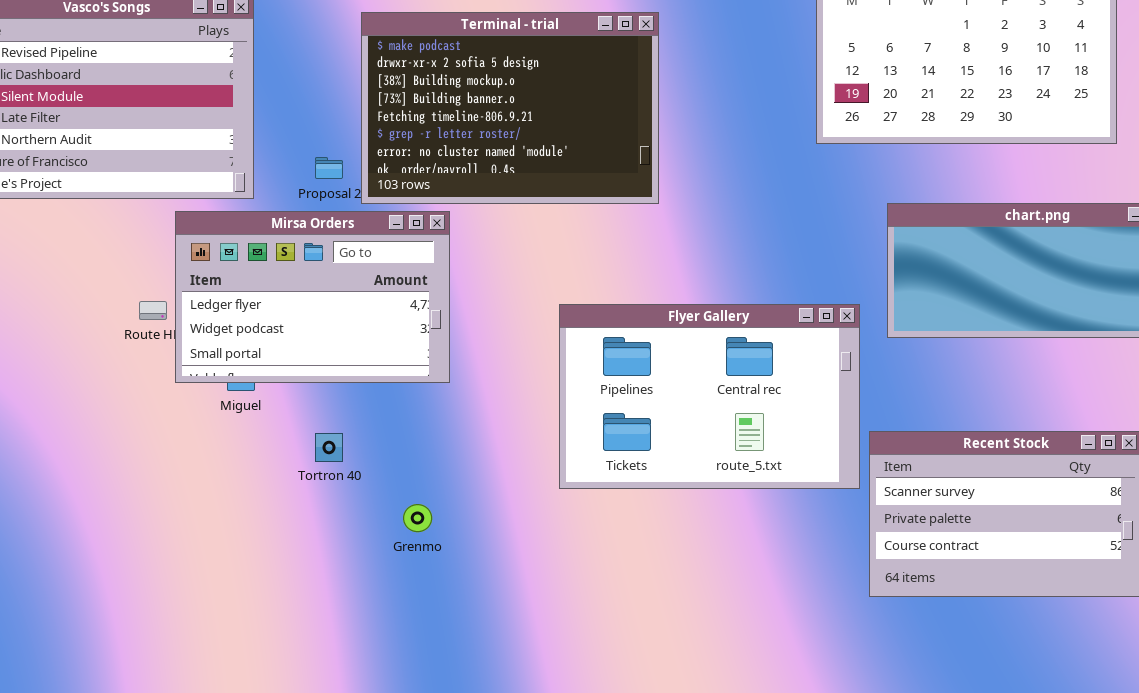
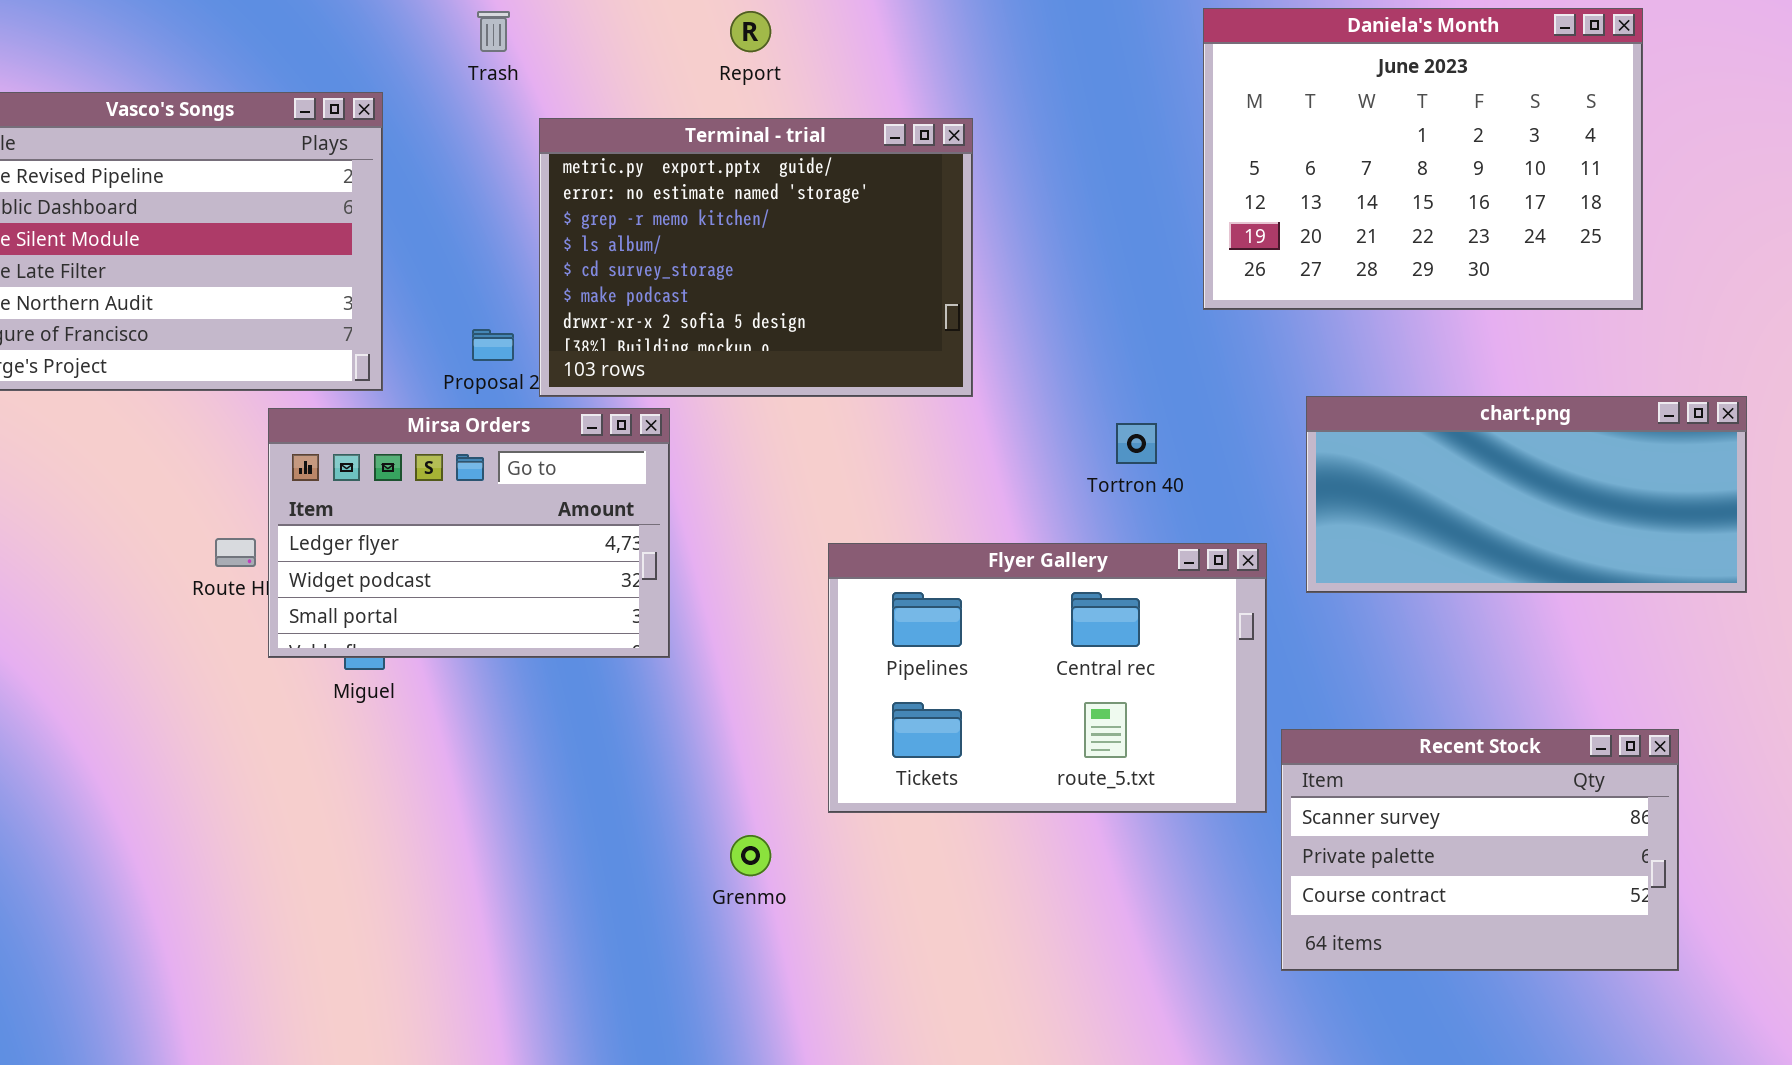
Terminal - trial: [361,12,659,204] -> [539,118,973,397], scrolled up 5 rows
Tortron 40: [315,433,343,462] -> [1116,423,1157,464], moved
Grenmo: [403,504,432,532] -> [730,835,771,876], moved

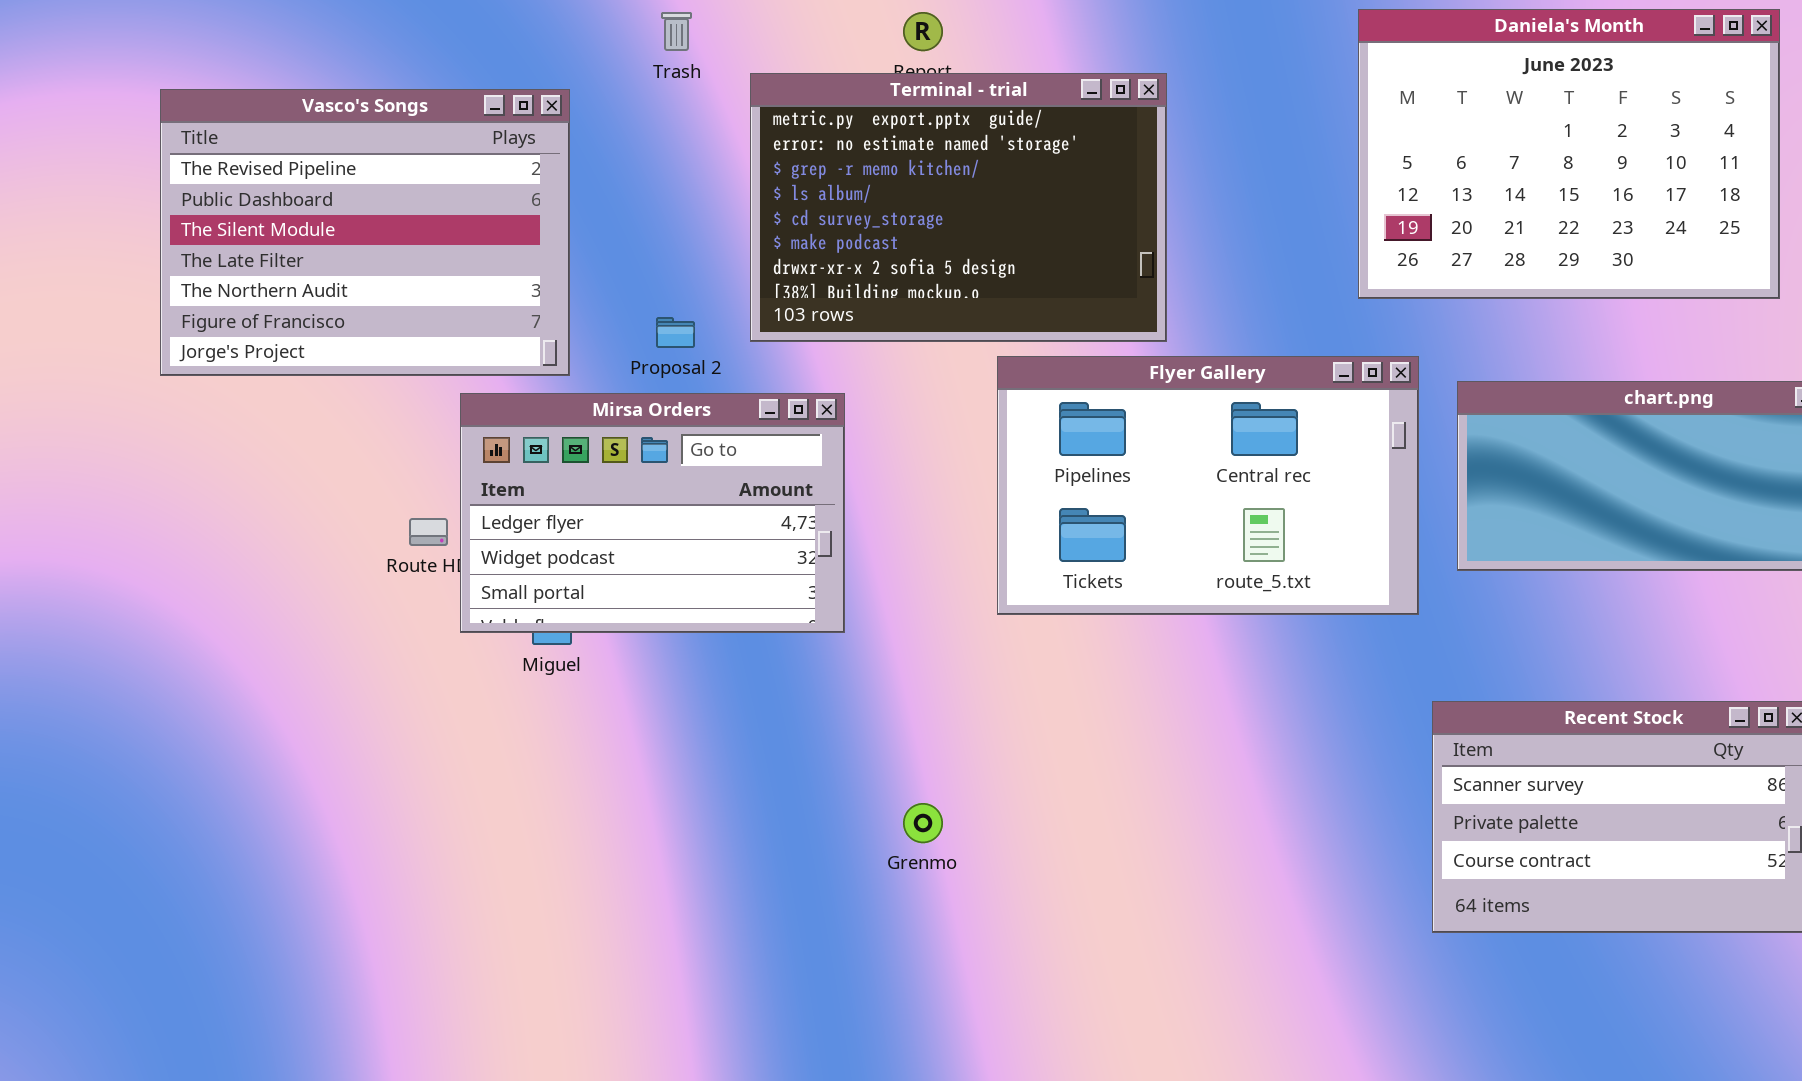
Terminal - trial: [539,118,973,397] -> [750,73,1167,342], moved
Flyer Gallery: [828,543,1267,813] -> [997,356,1419,615], moved

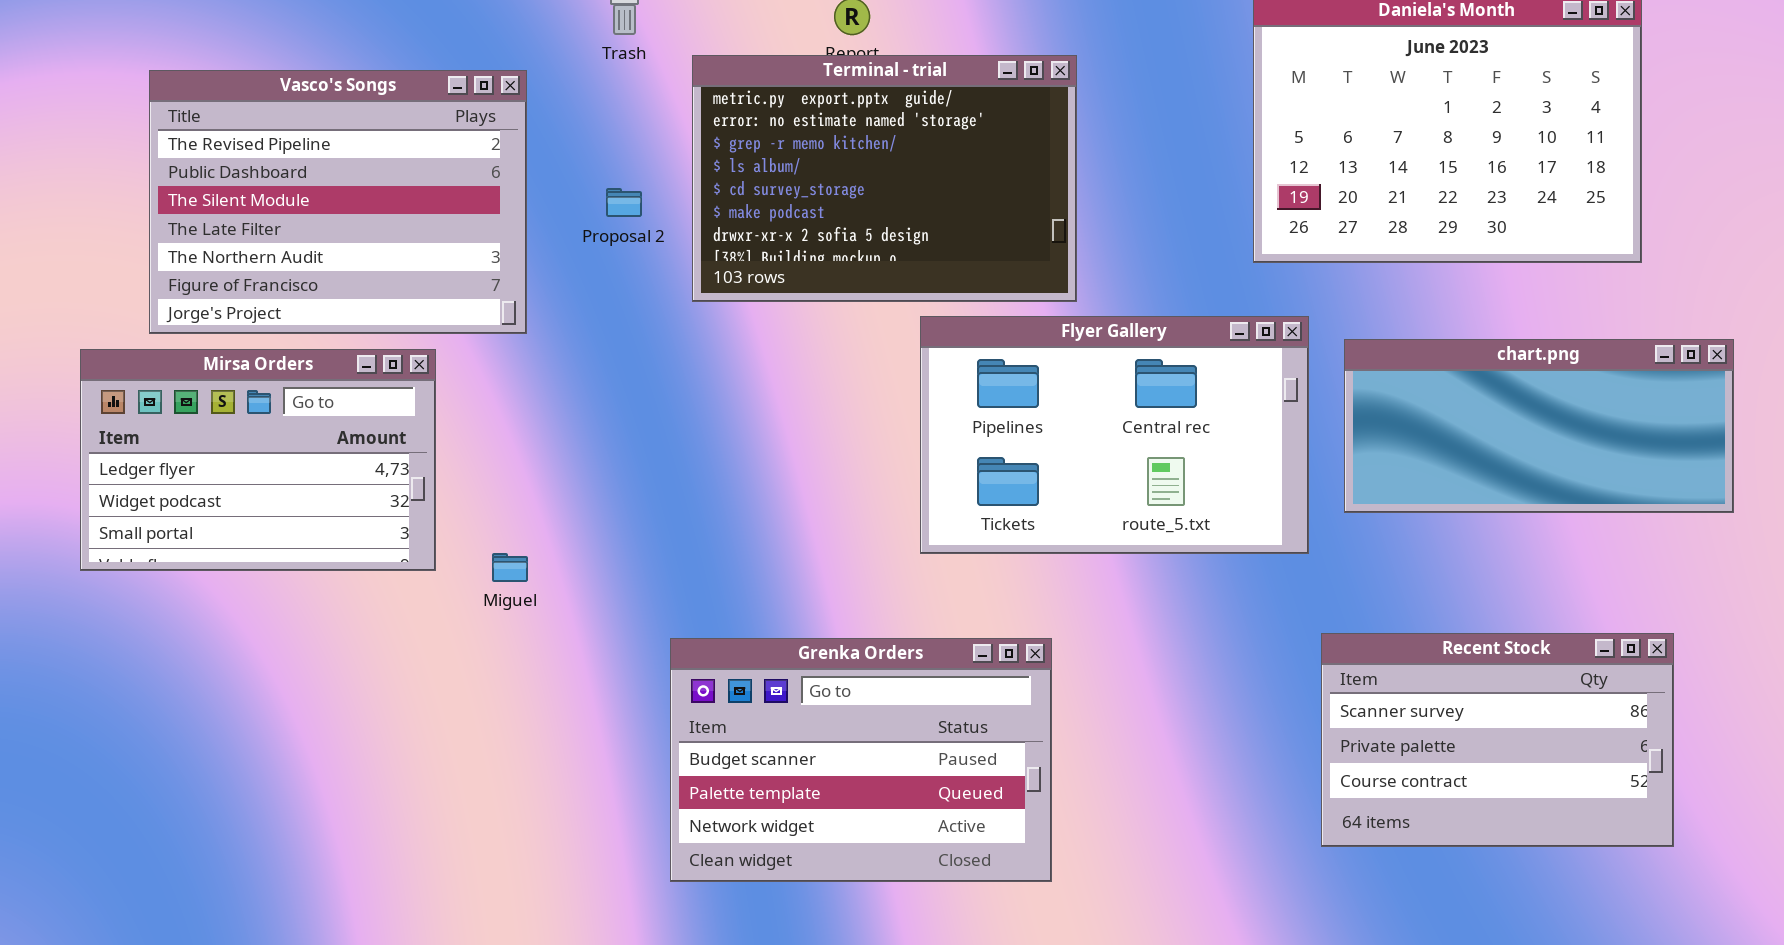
Proposal 2: [656,317,695,348] -> [606,188,642,217], moved
Mirsa Orders: [460,393,845,633] -> [80,349,436,571], moved
Grenka Orders: none -> [670,638,1052,882], opened

